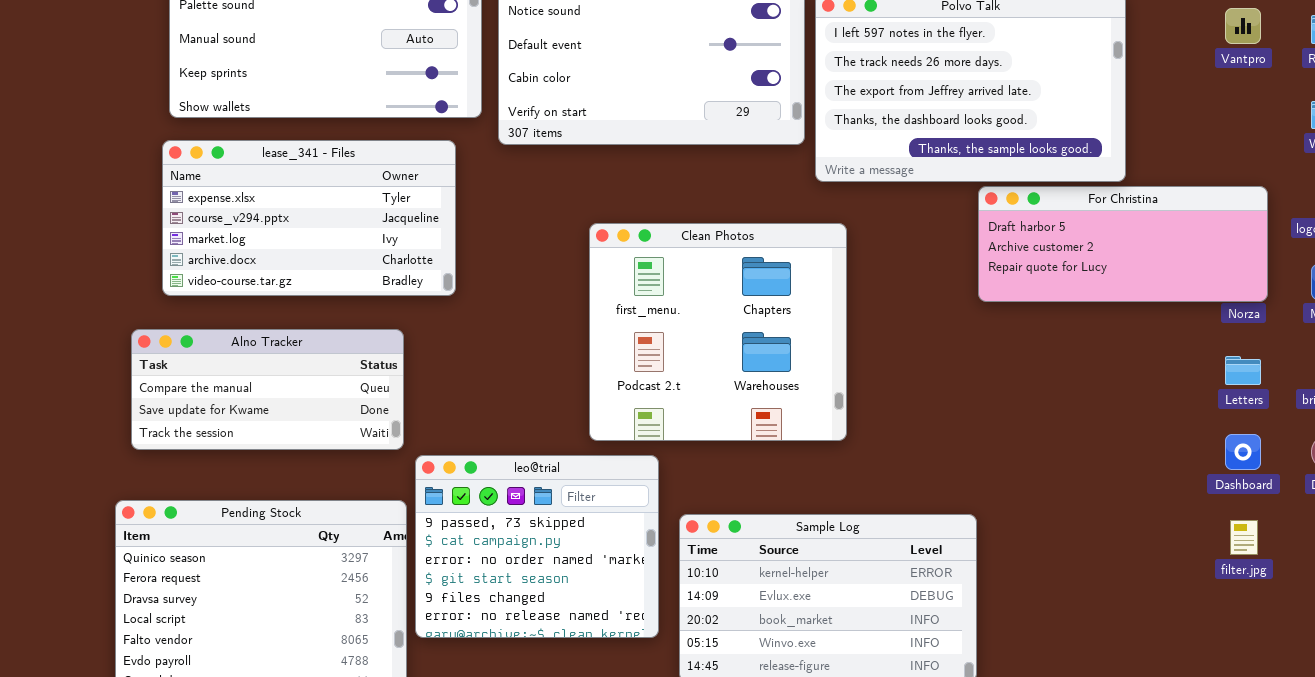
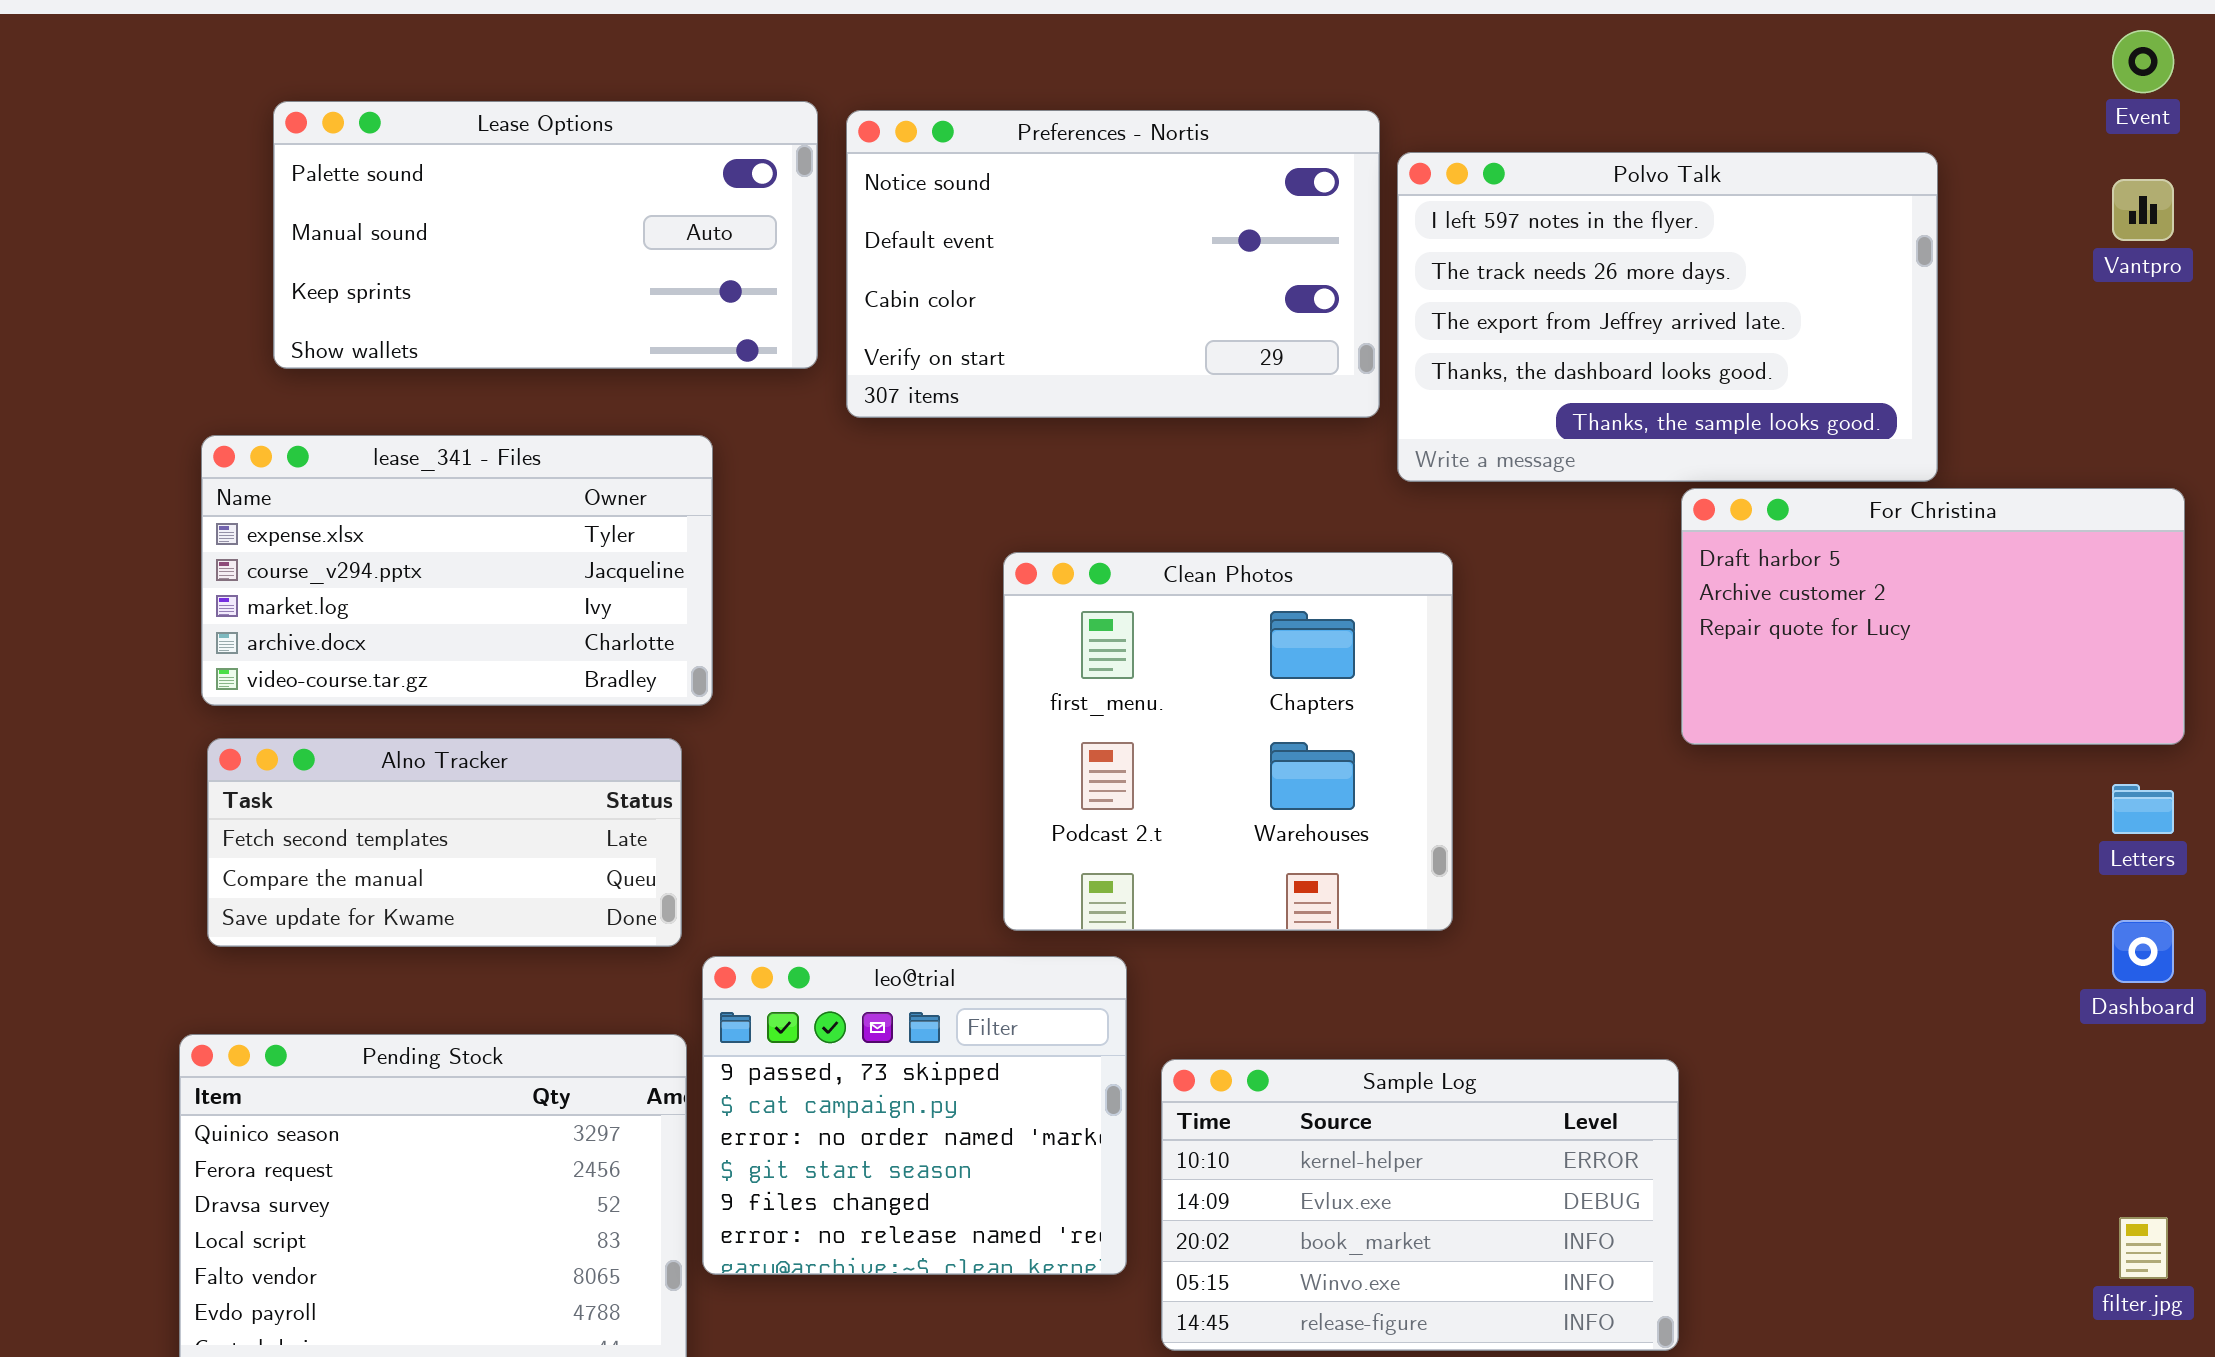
lease_341 - Files: [162,140,456,296] -> [201,435,713,706], moved
For Christina: [978,186,1268,302] -> [1681,488,2185,745], resized
Alno Tracker: [131,329,404,450] -> [207,738,682,947], scrolled up 1 row
filter.jpg: [1230,520,1258,555] -> [2119,1217,2168,1279], moved

